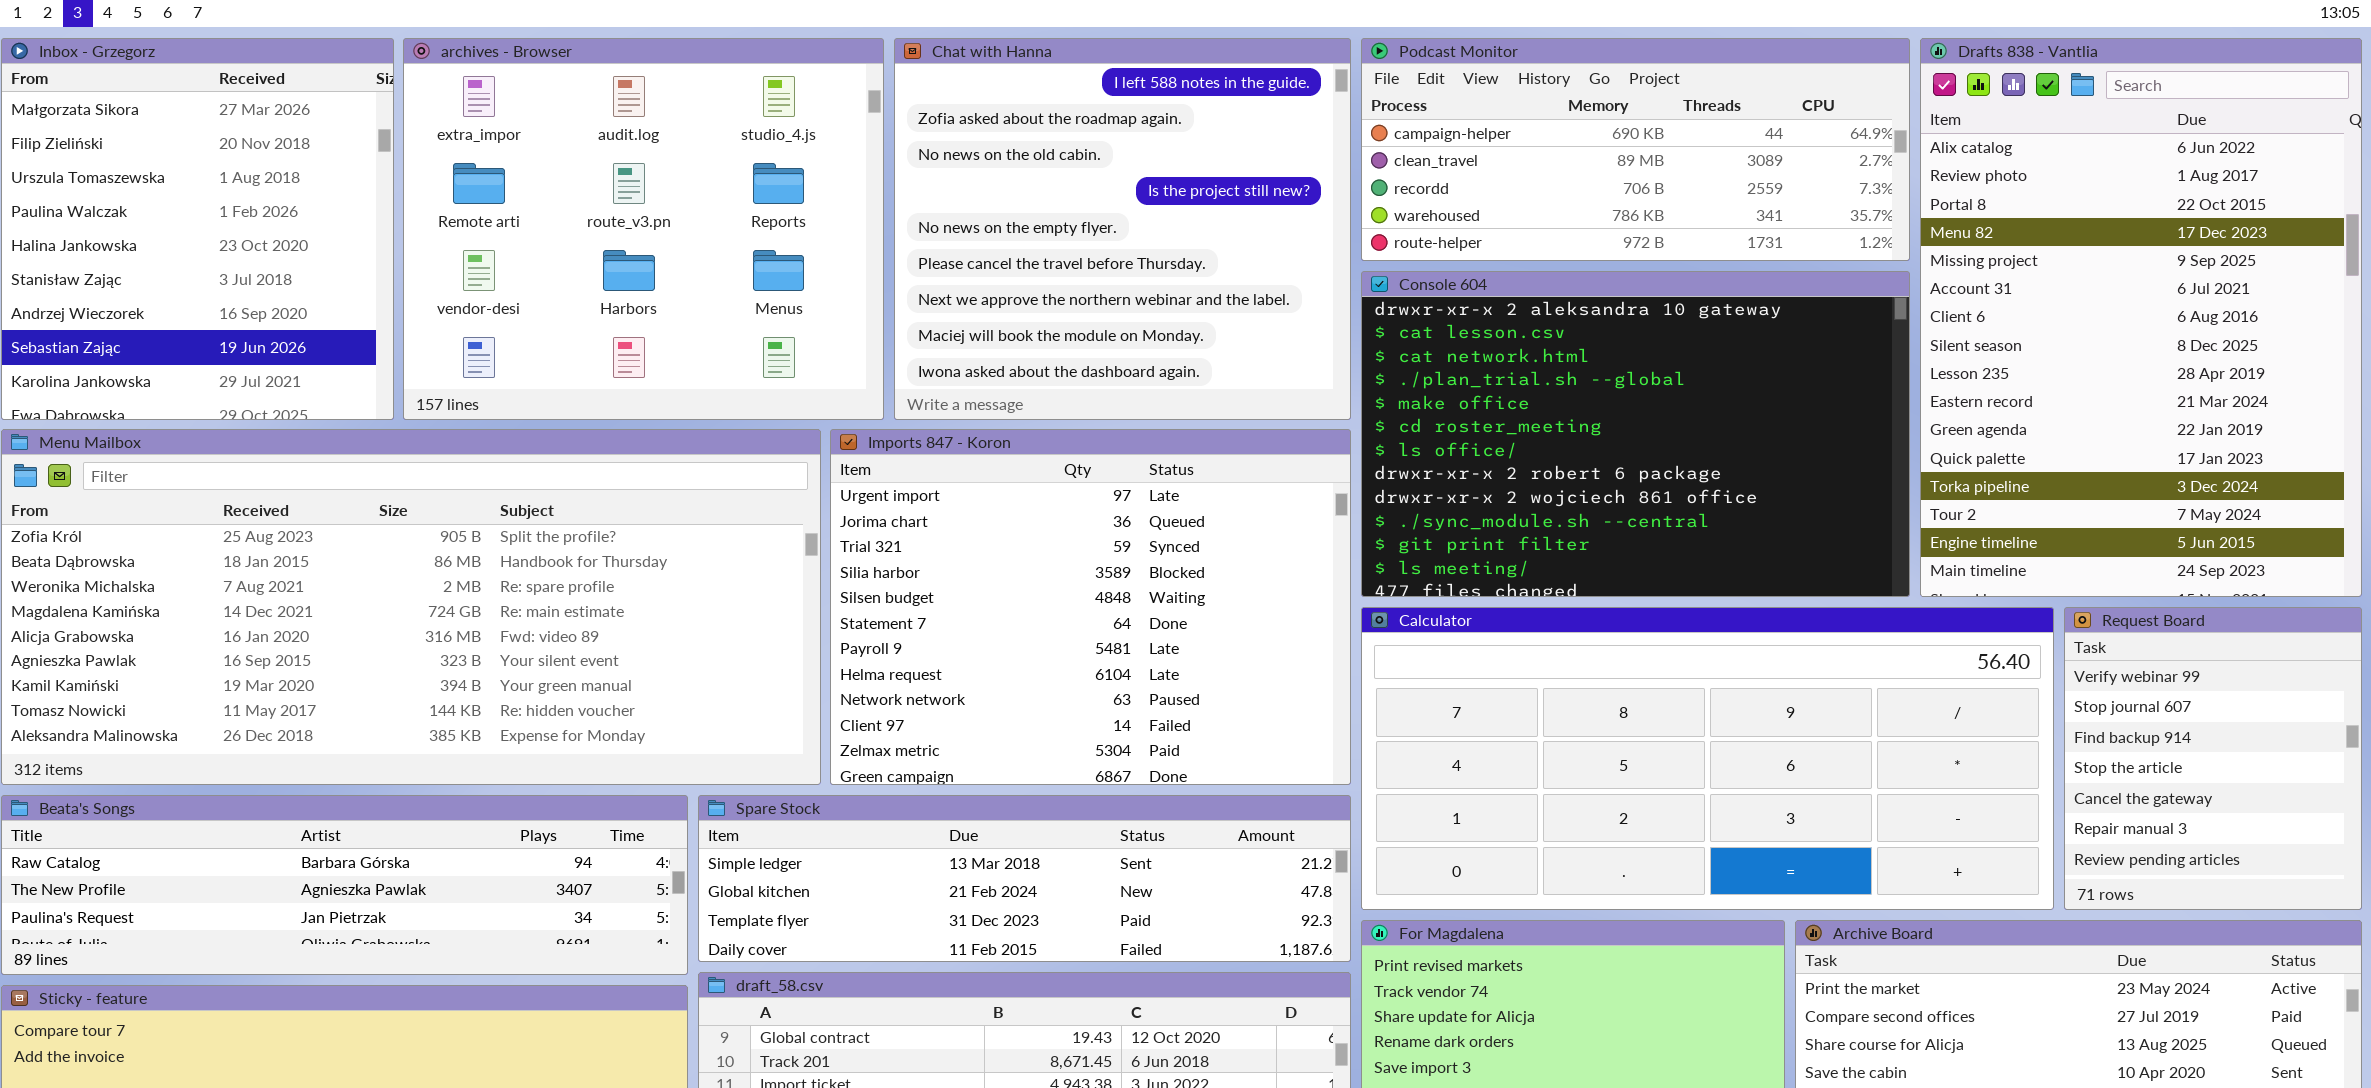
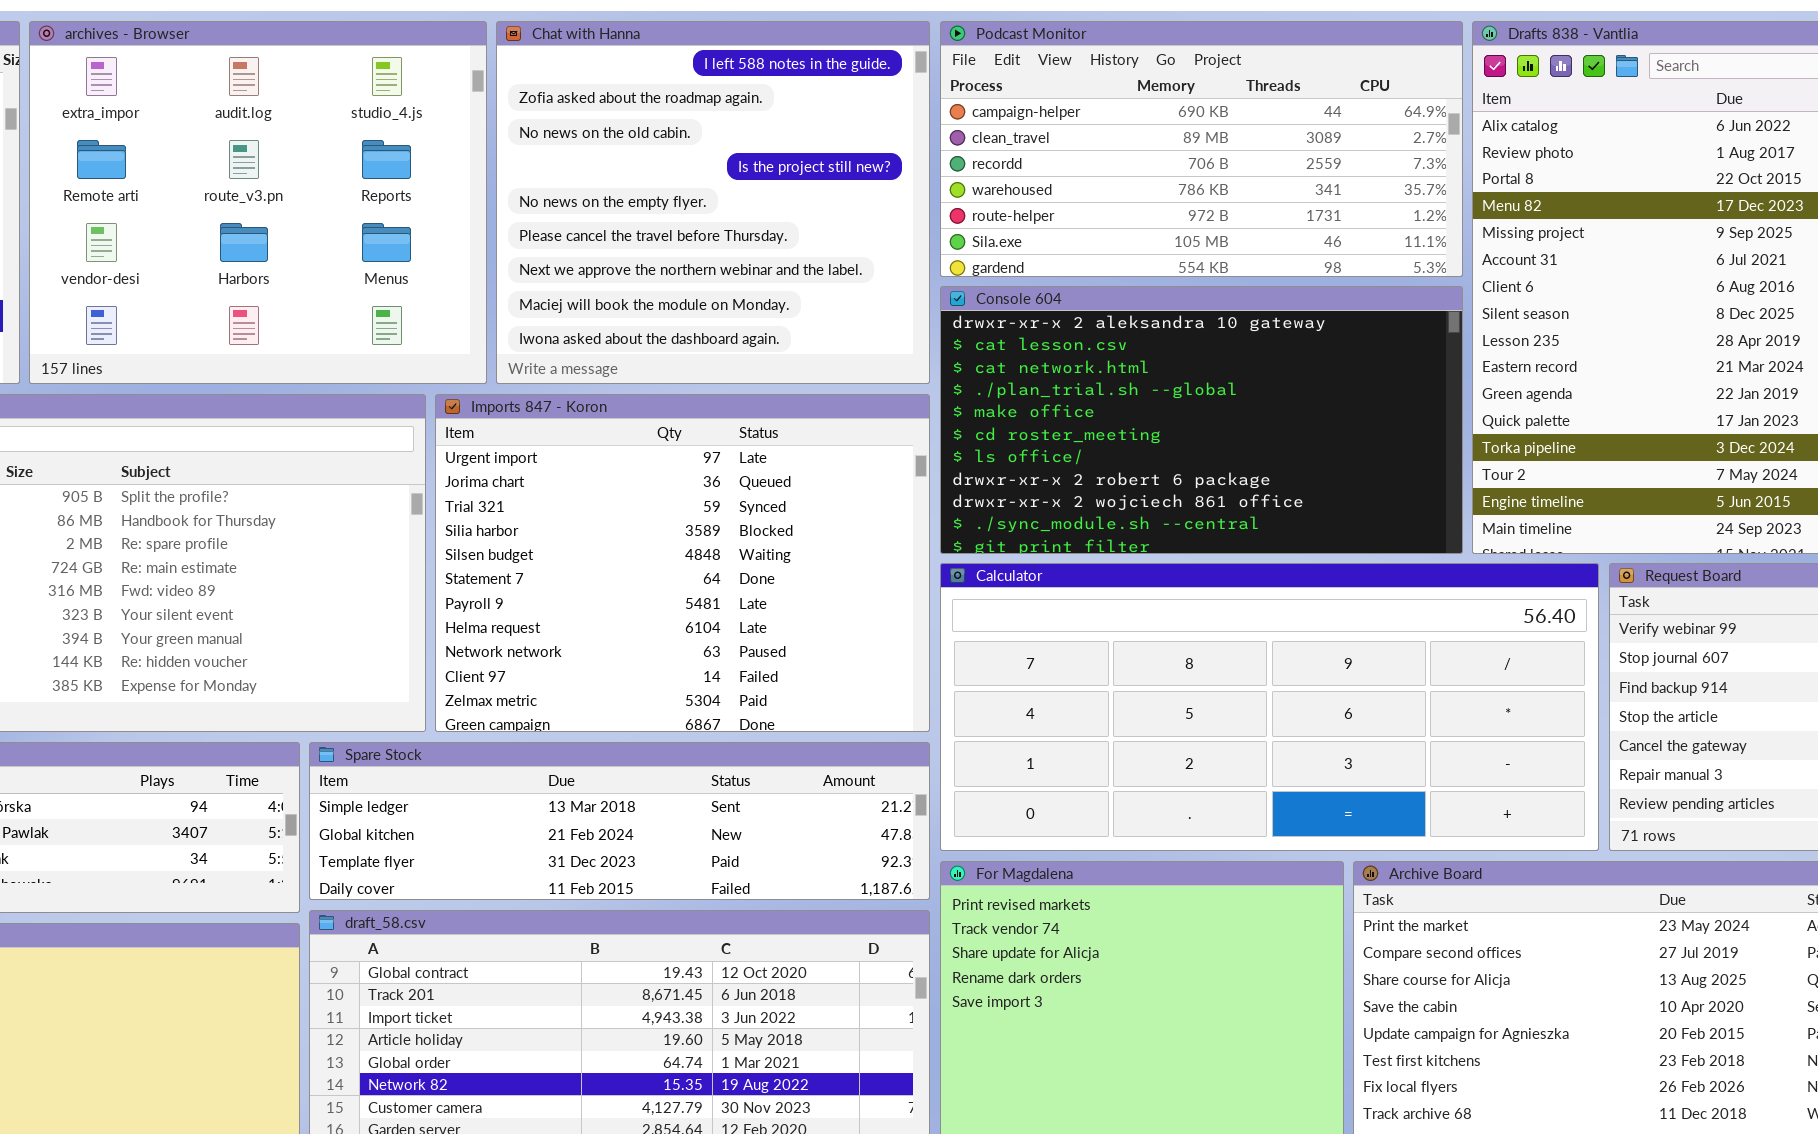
Podcast Monitor: [1361,38,1910,261] -> [940,21,1463,277], resized
Console 604: [1361,271,1910,597] -> [940,286,1463,554], resized

